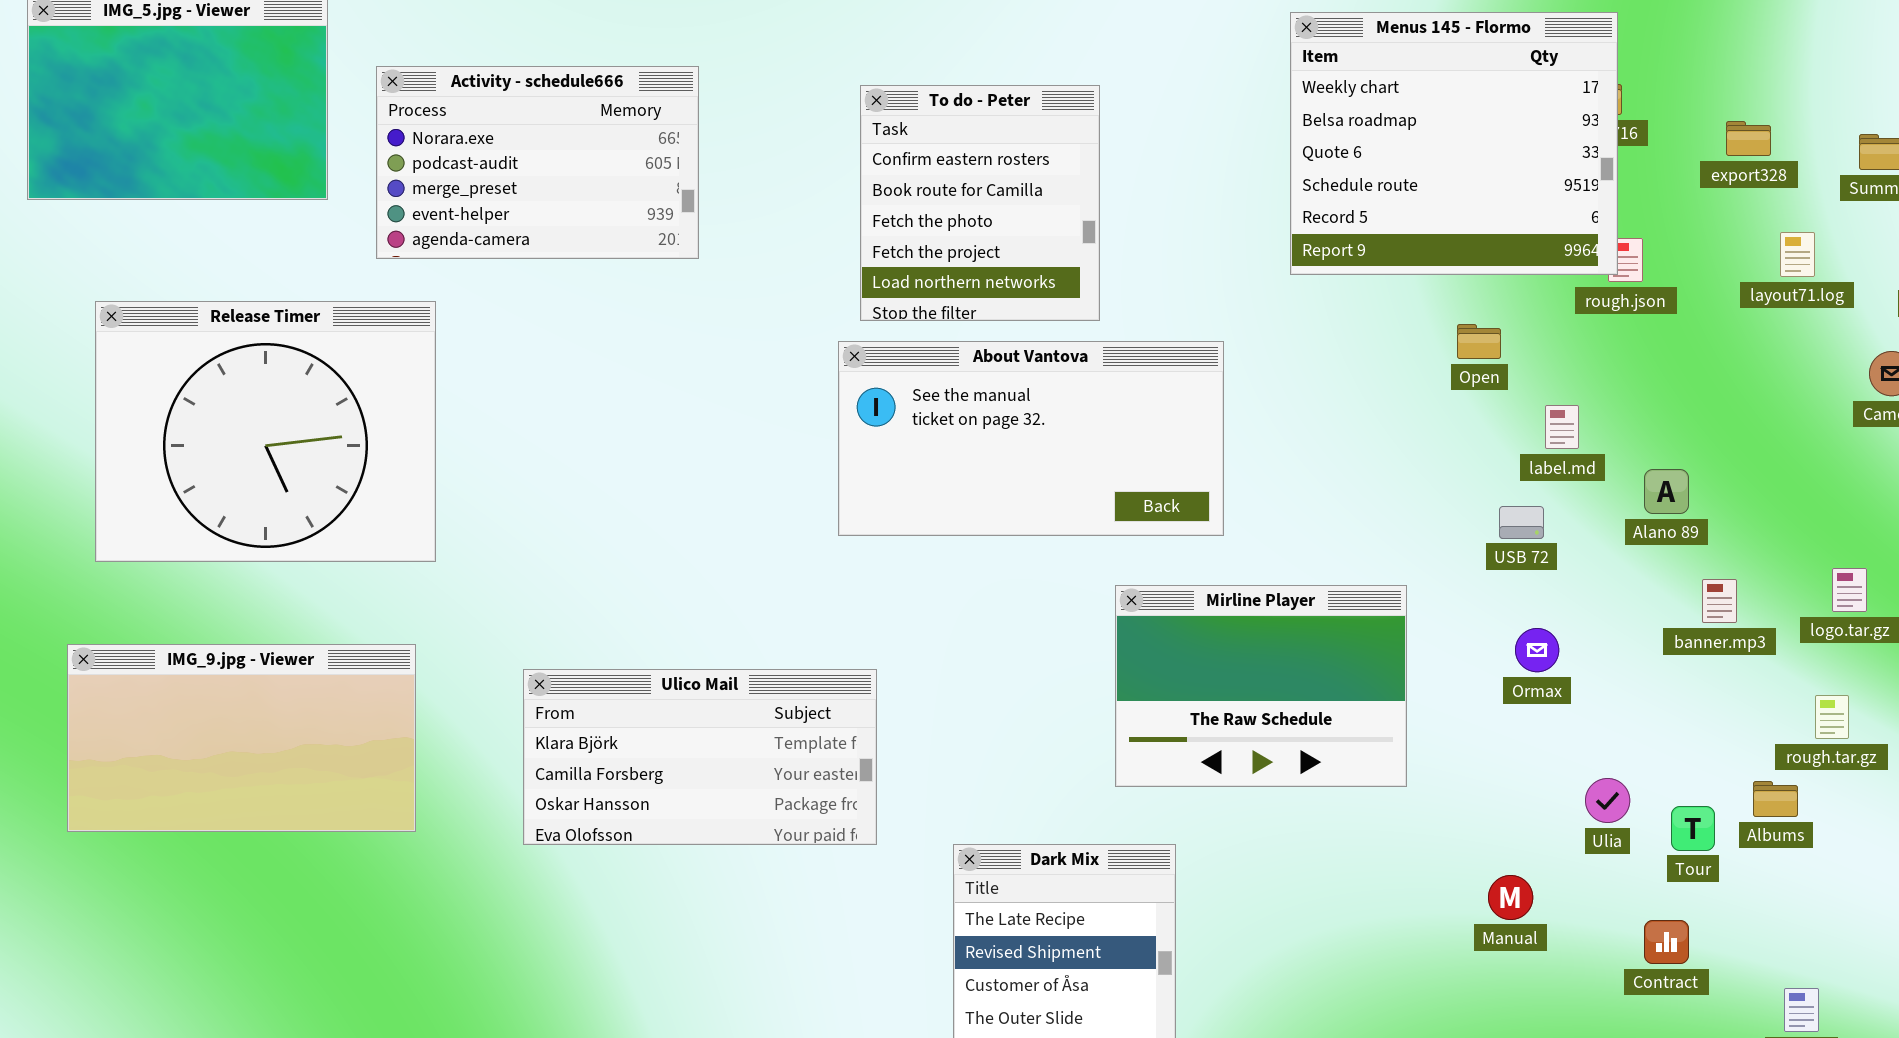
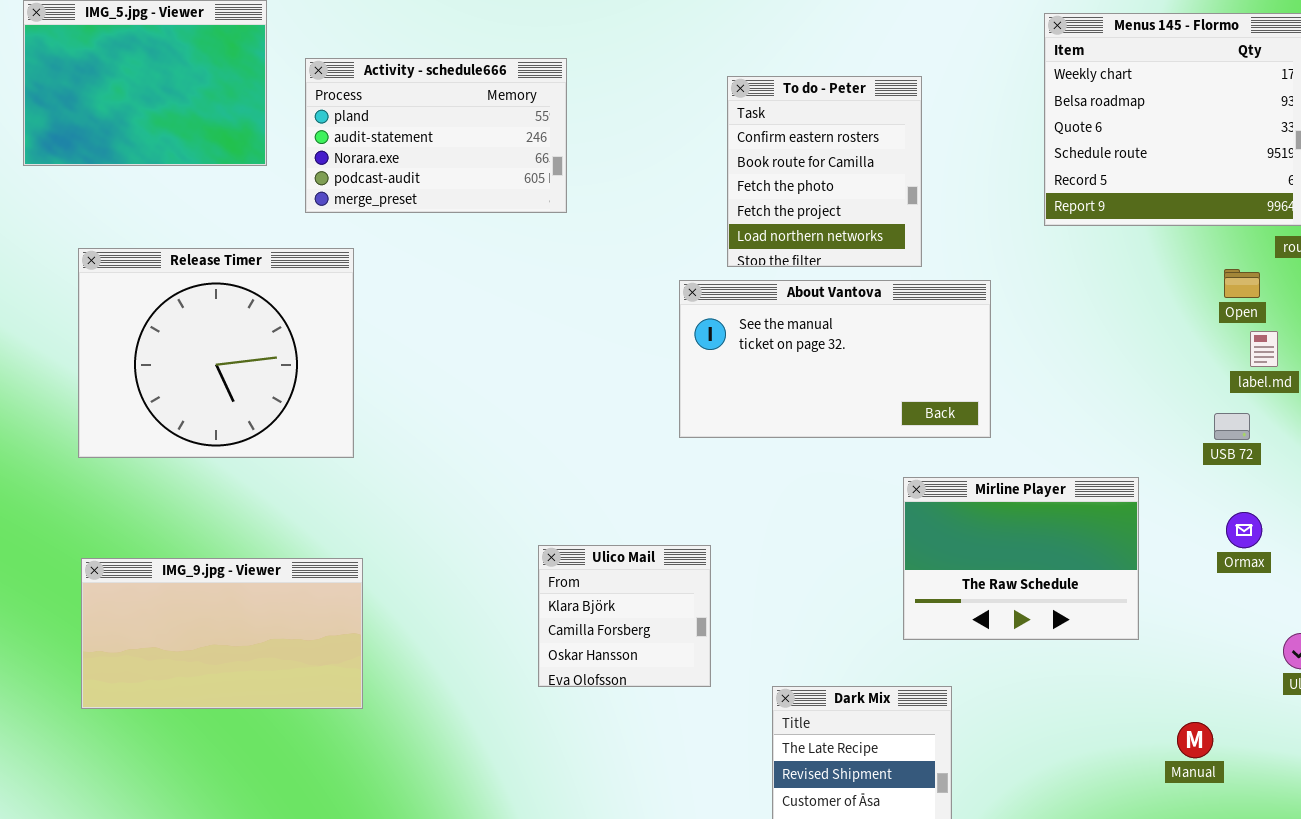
Activity - schedule666: [376,66,699,259] -> [305,58,567,213], scrolled up 2 rows
To do - Peter: [860,85,1100,321] -> [727,76,922,267], moved
Open: [1457,324,1501,359] -> [1224,269,1260,298], moved
IMG_9.jpg - Viewer: [67,644,416,832] -> [81,558,363,709], moved
Ulico Mail: [523,669,877,845] -> [538,545,711,687], resized
Manual: [1488,875,1533,920] -> [1177,722,1213,758], moved

